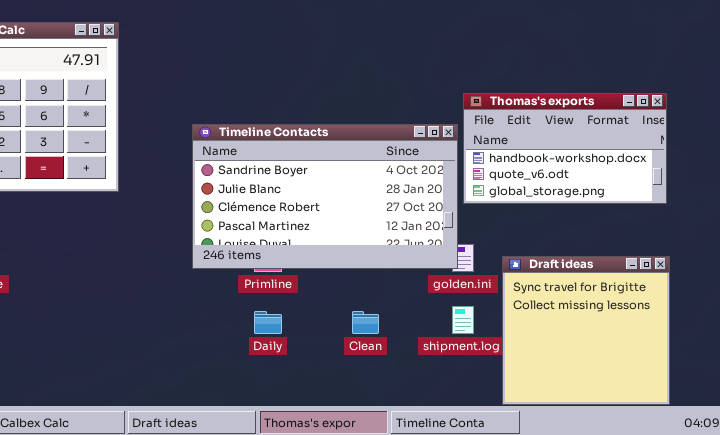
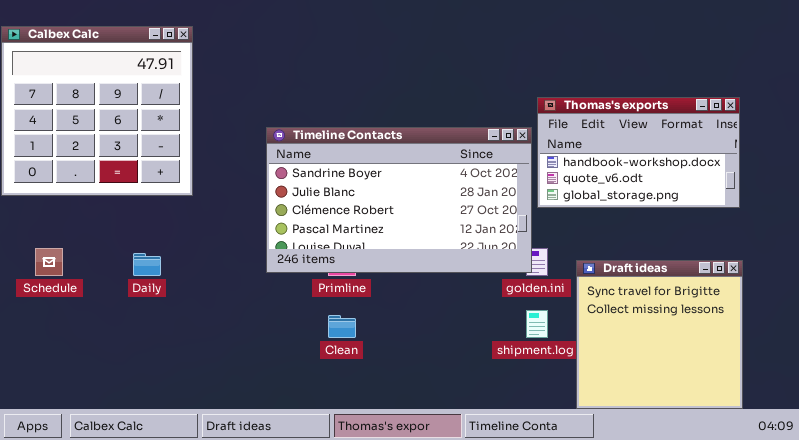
Daily: [254,311,282,334] -> [133,253,161,276], moved
Clean: [352,311,379,334] -> [328,315,356,338], moved

